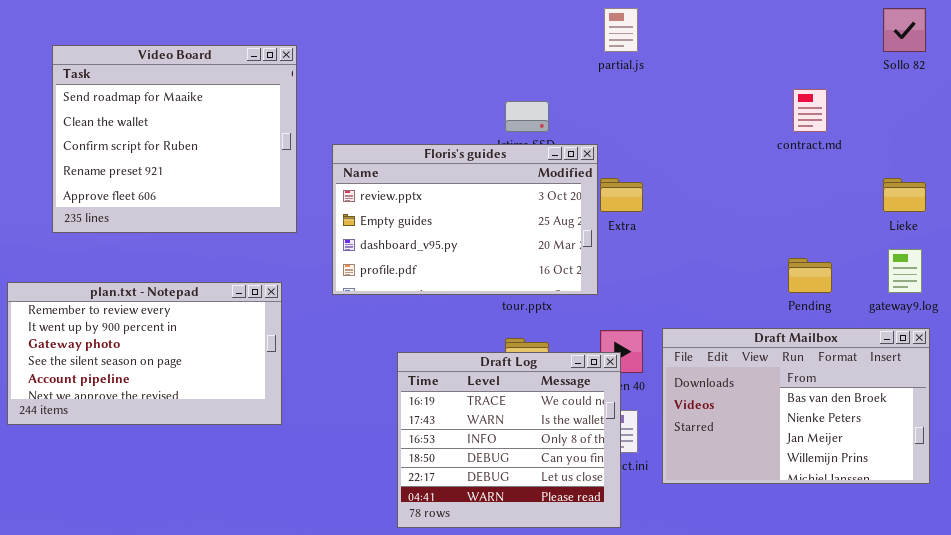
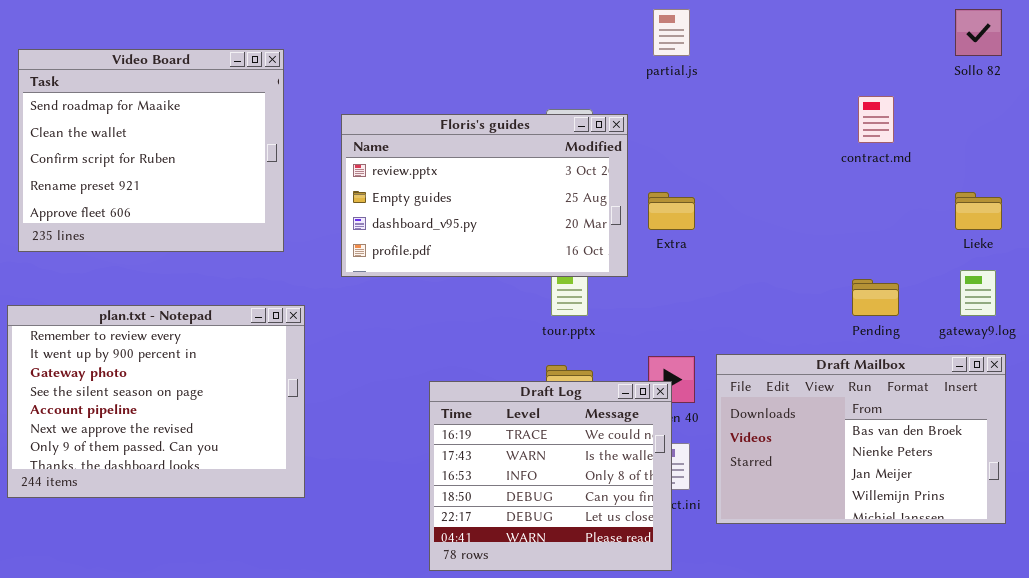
Video Board: [52,45,297,233] -> [18,49,284,252], moved
Floris's guides: [332,144,598,295] -> [341,114,628,277], moved
plan.txt - Notepad: [7,282,282,425] -> [7,305,305,498], resized

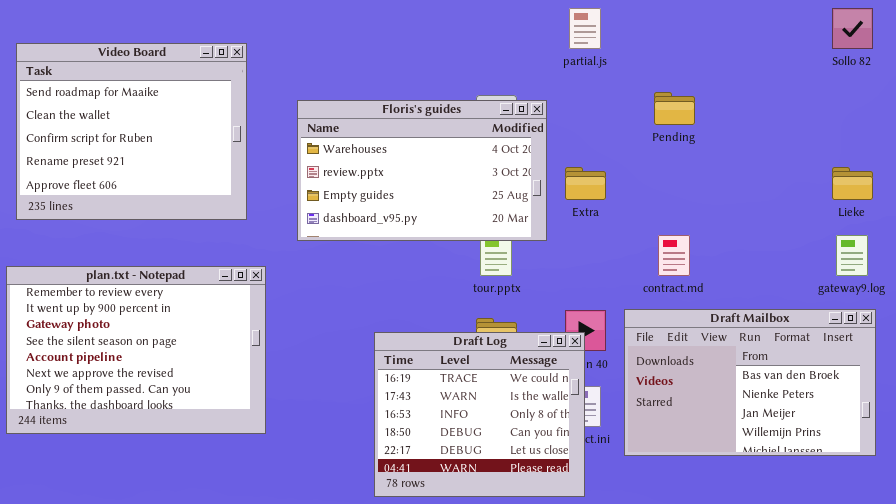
contract.md: [858,96,894,143] -> [658,235,690,276], moved
Floris's guides: [341,114,628,277] -> [297,100,547,241], scrolled up 1 row
Pending: [852,279,899,316] -> [654,92,695,125], moved

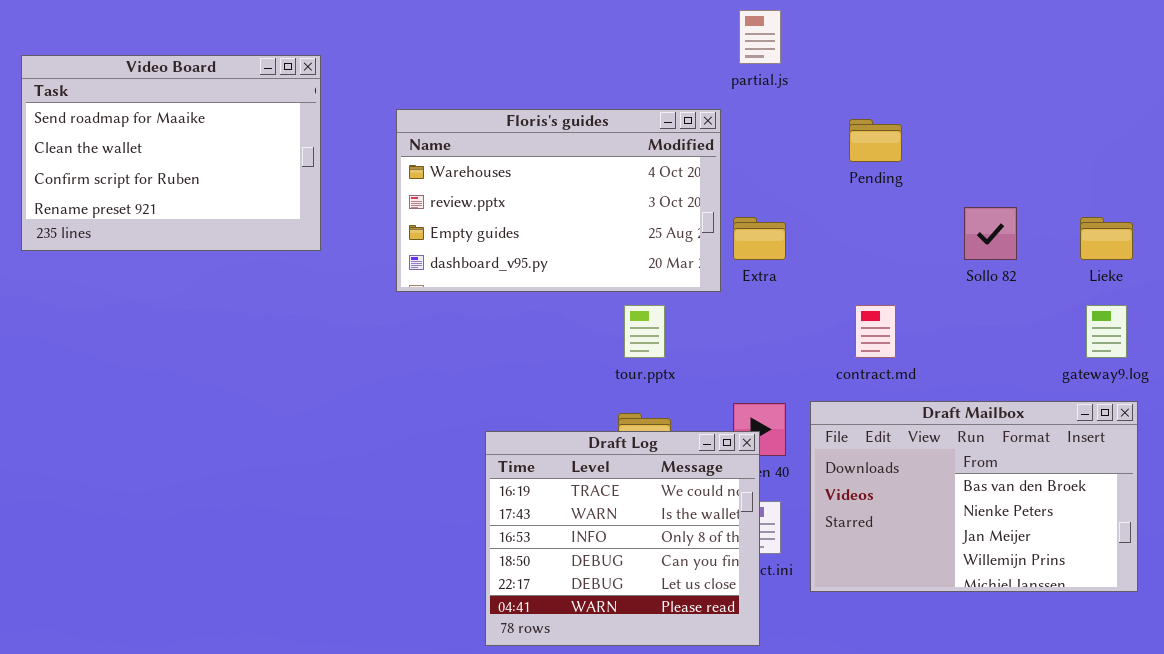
Sollo 82: [832,8,873,49] -> [964,207,1017,260], moved
Video Board: [16,43,247,220] -> [21,55,321,251], resized
Floris's guides: [297,100,547,241] -> [396,109,721,292], moved
plan.txt - Notepad: [6,266,266,434] -> none, closed

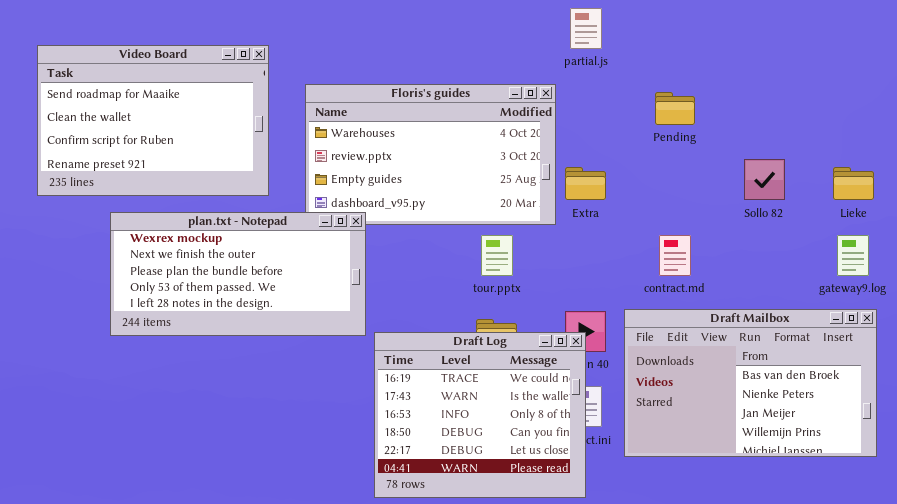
Video Board: [21,55,321,251] -> [37,45,269,196], moved
plan.txt - Notepad: none -> [110,212,366,336], opened

